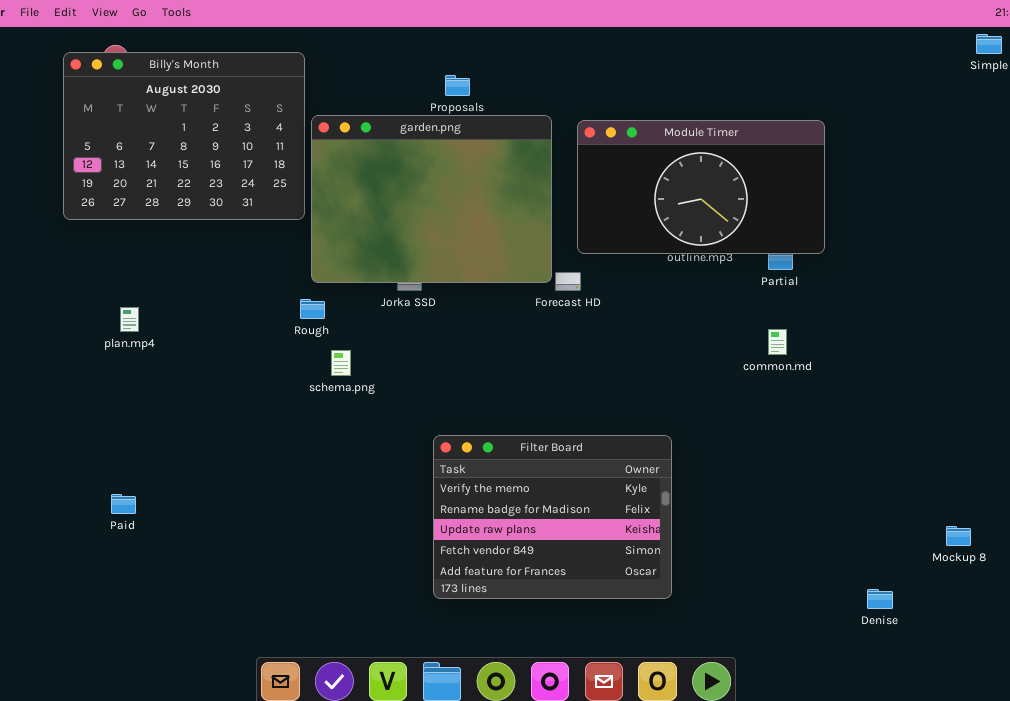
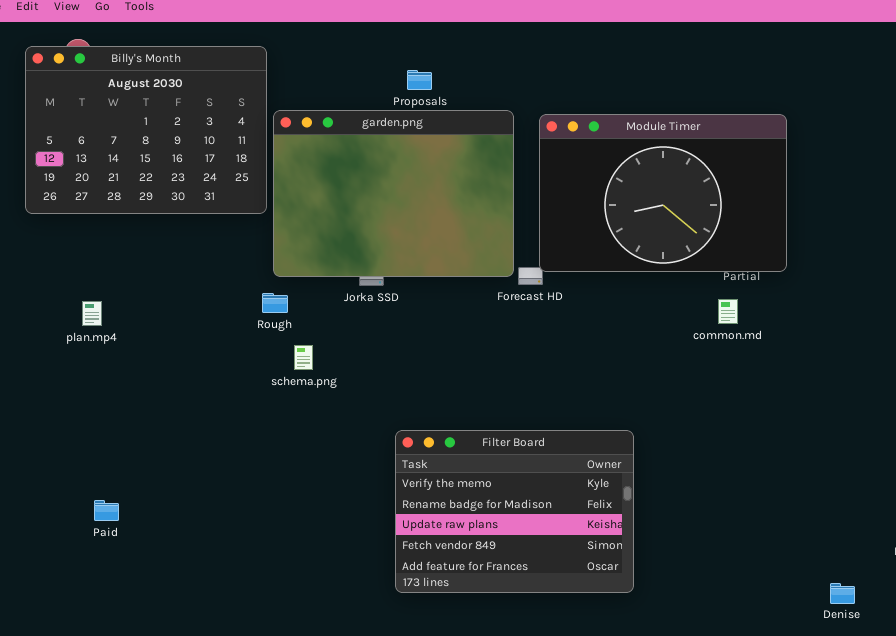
Module Timer: [577,120,825,254] -> [539,114,787,272], resized
common.md: [768,329,787,355] -> [718,299,738,324], moved
Paid: [111,494,136,514] -> [94,500,119,521], moved

